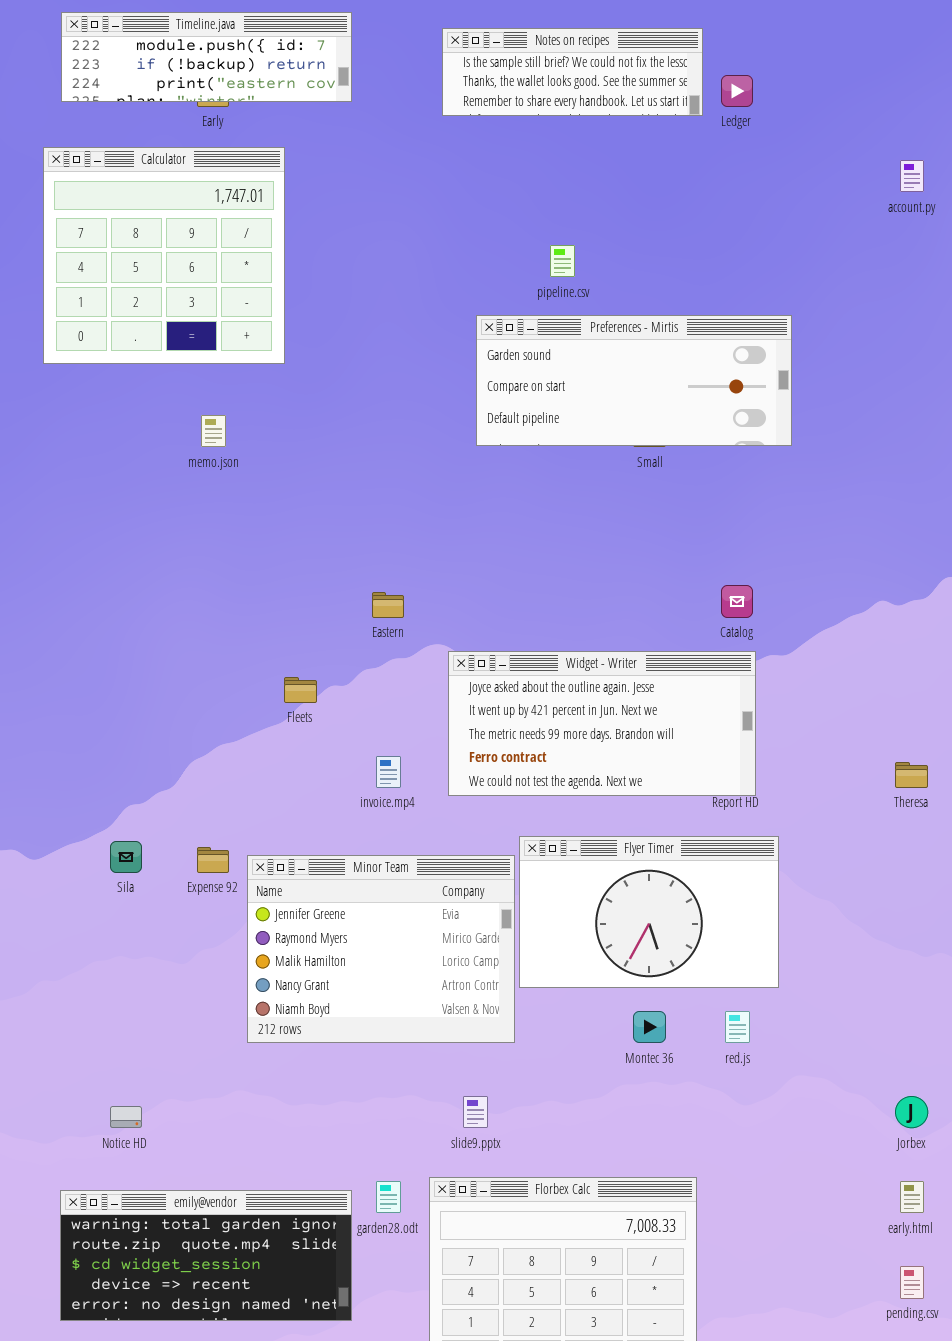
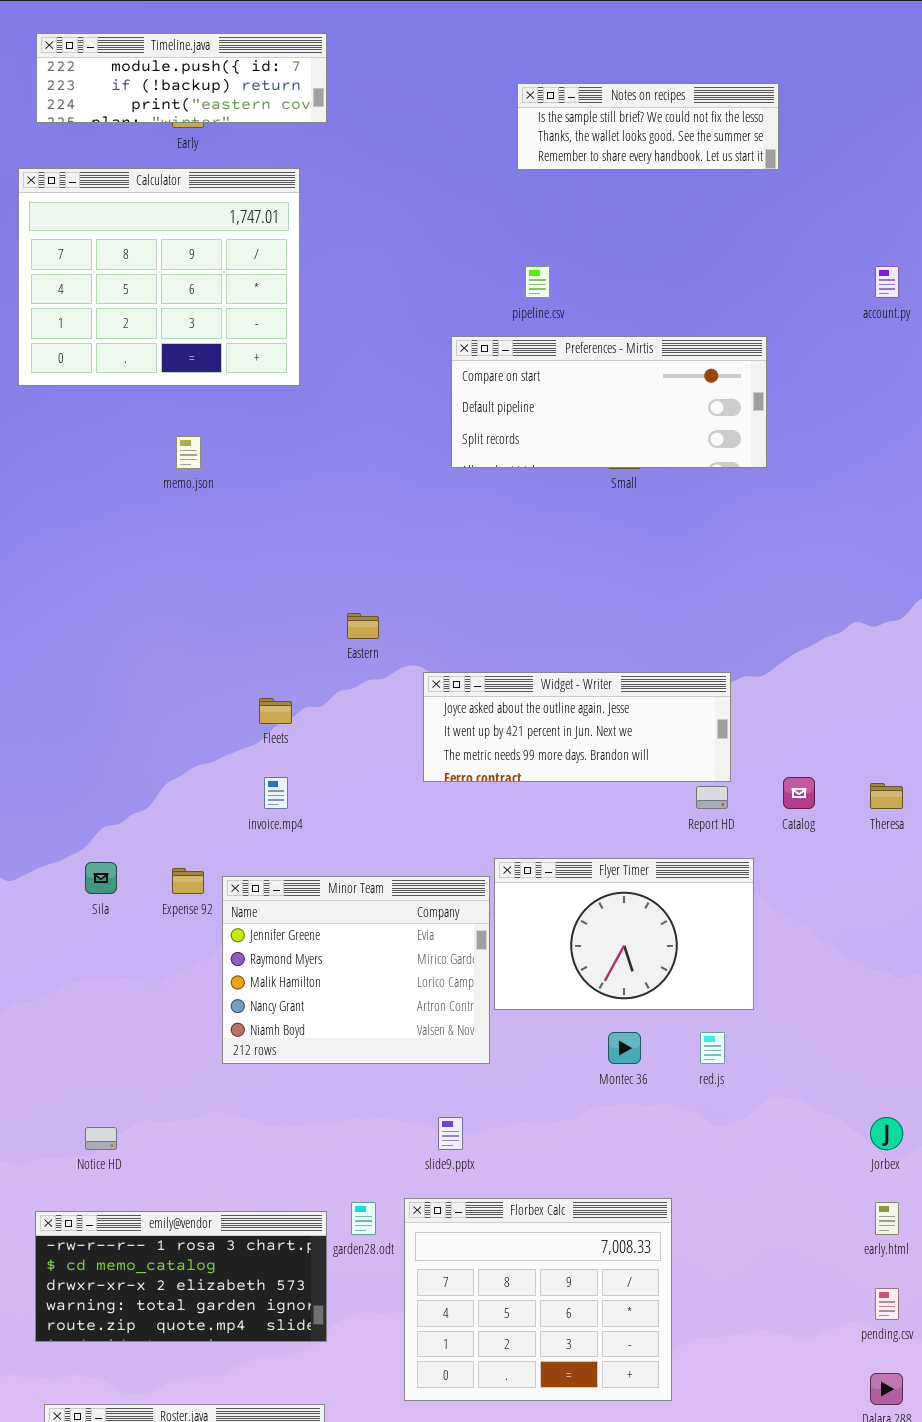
Notes on recipes: [442,28,703,116] -> [517,83,779,170], moved
Calculator: [43,147,285,364] -> [18,168,300,386], resized
account.py: [900,160,924,192] -> [875,266,899,298], moved
Preferences - Mirtis: [476,315,792,446] -> [451,336,767,468], scrolled down 1 row
Catalog: [721,585,753,618] -> [783,777,815,809], moved
Widget - Writer: [448,651,756,796] -> [423,672,731,782], resized
invoice.mp4: [376,756,401,788] -> [264,777,288,809], moved
emily@vendor: [60,1190,352,1321] -> [35,1211,327,1342], scrolled up 3 rows

